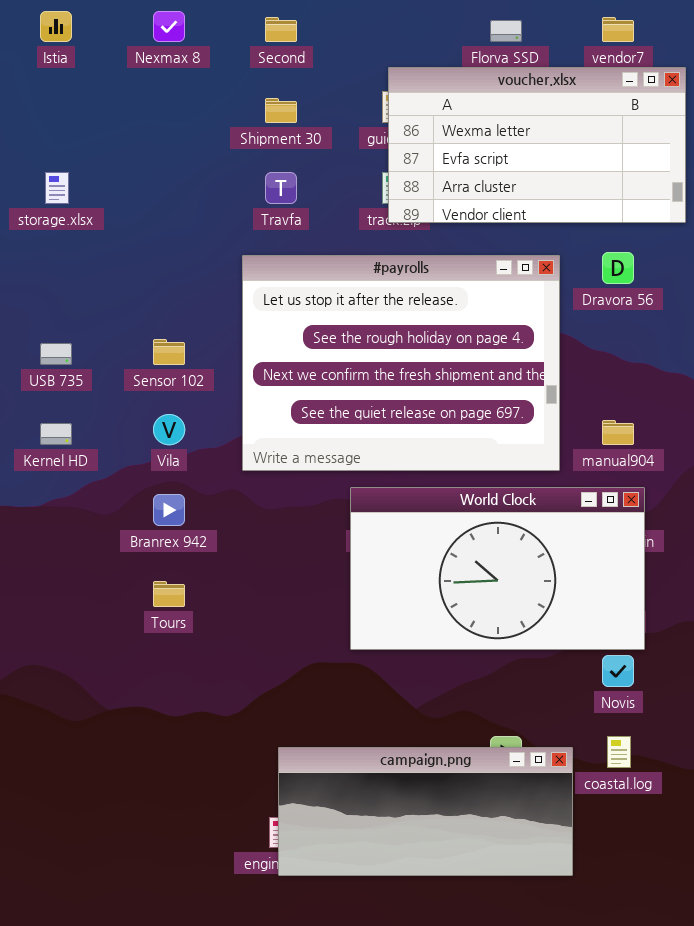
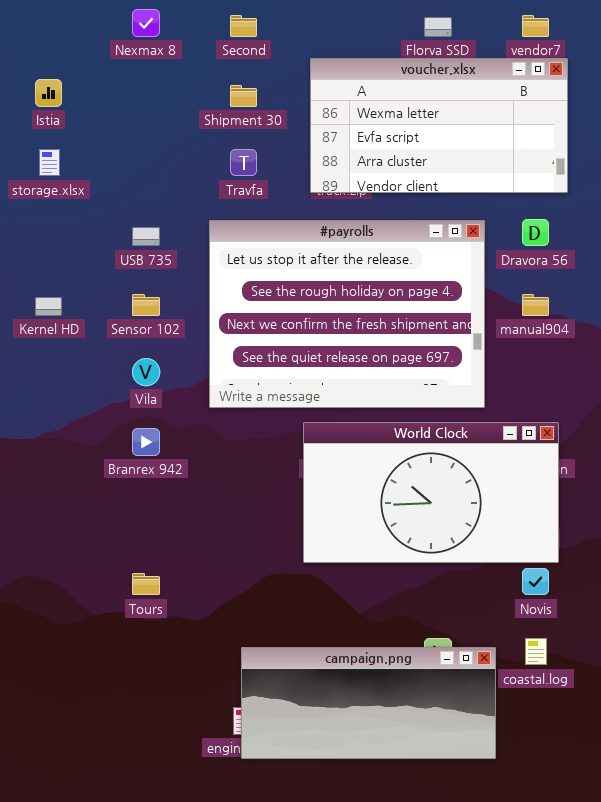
Istia: [40,11,72,42] -> [35,79,62,107], moved
voucher.xlsx: [388,67,686,223] -> [310,58,568,193], moved
USB 735: [40,343,72,365] -> [132,227,160,246], moved
manual904: [602,420,634,445] -> [522,294,549,316], moved
Kernel HD: [40,423,72,445] -> [35,297,62,316], moved
Tours: [153,581,185,607] -> [132,573,160,595], moved

